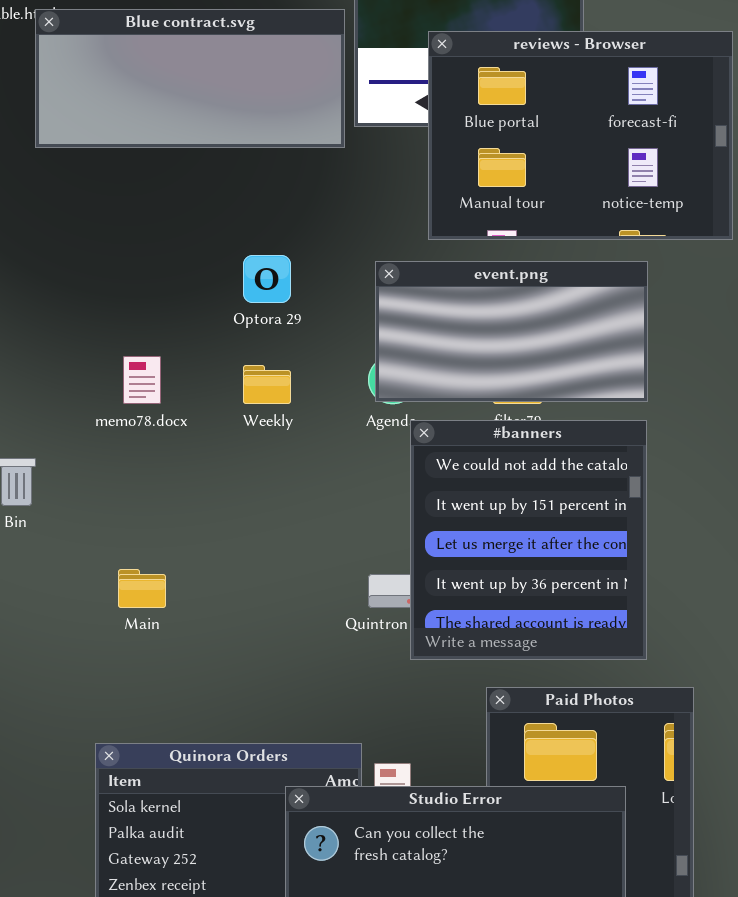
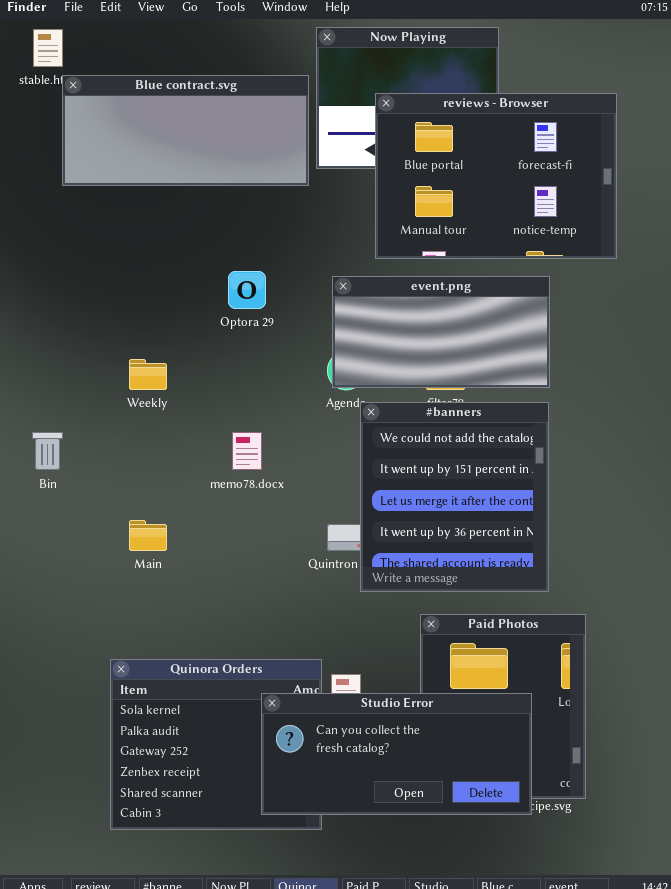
memo78.docx: [123,356,161,404] -> [232,432,262,470], moved
Weekly: [243,365,291,404] -> [129,359,167,390], moved

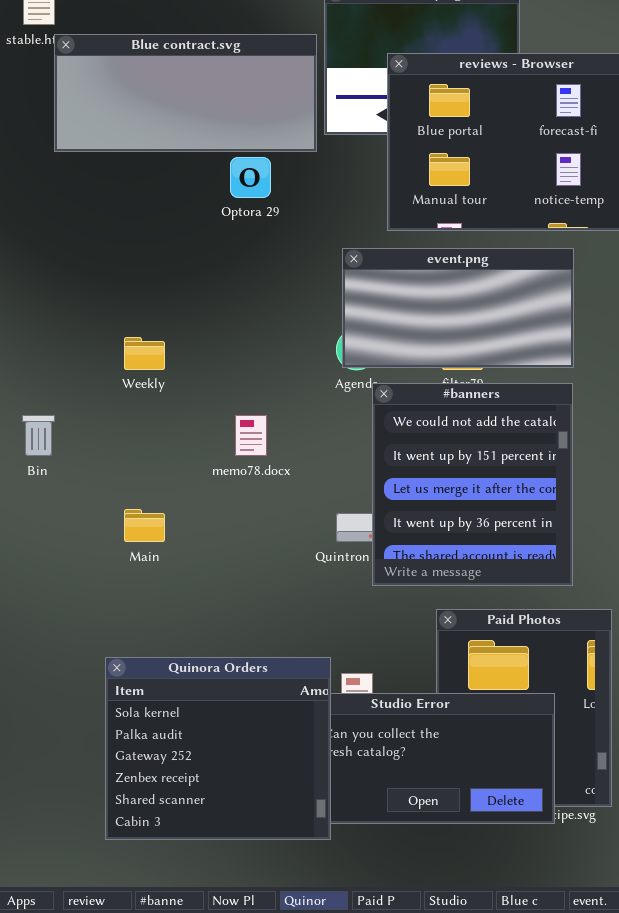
Optora 29: [228,271,266,309] -> [230,157,271,198], moved
Quinora Orders: [110,659,322,830] -> [105,657,331,840], raised

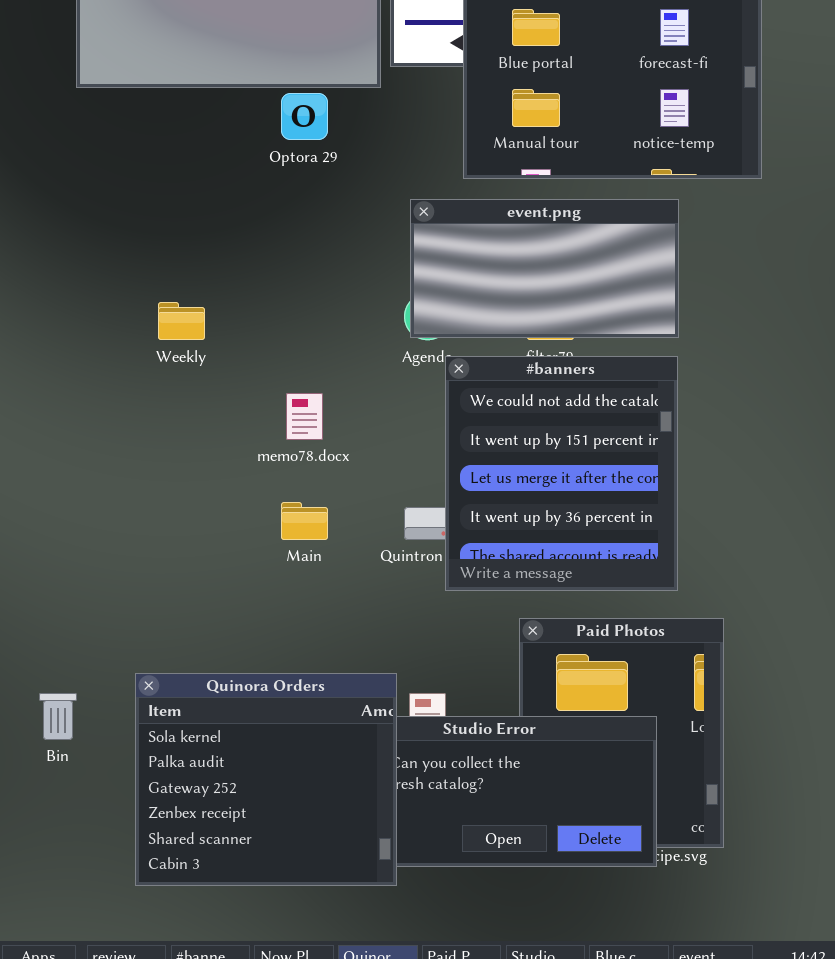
Bin: [22,415,55,456] -> [39,693,77,740], moved
Main: [124,509,165,542] -> [281,502,328,540], moved

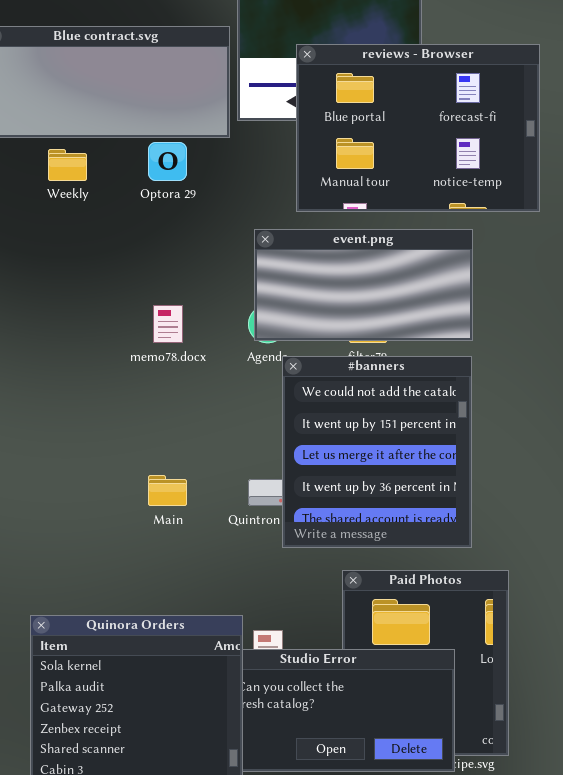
Weekly: [158,302,205,340] -> [48,149,87,181], moved
memo78.docx: [286,393,323,440] -> [153,305,183,343], moved

